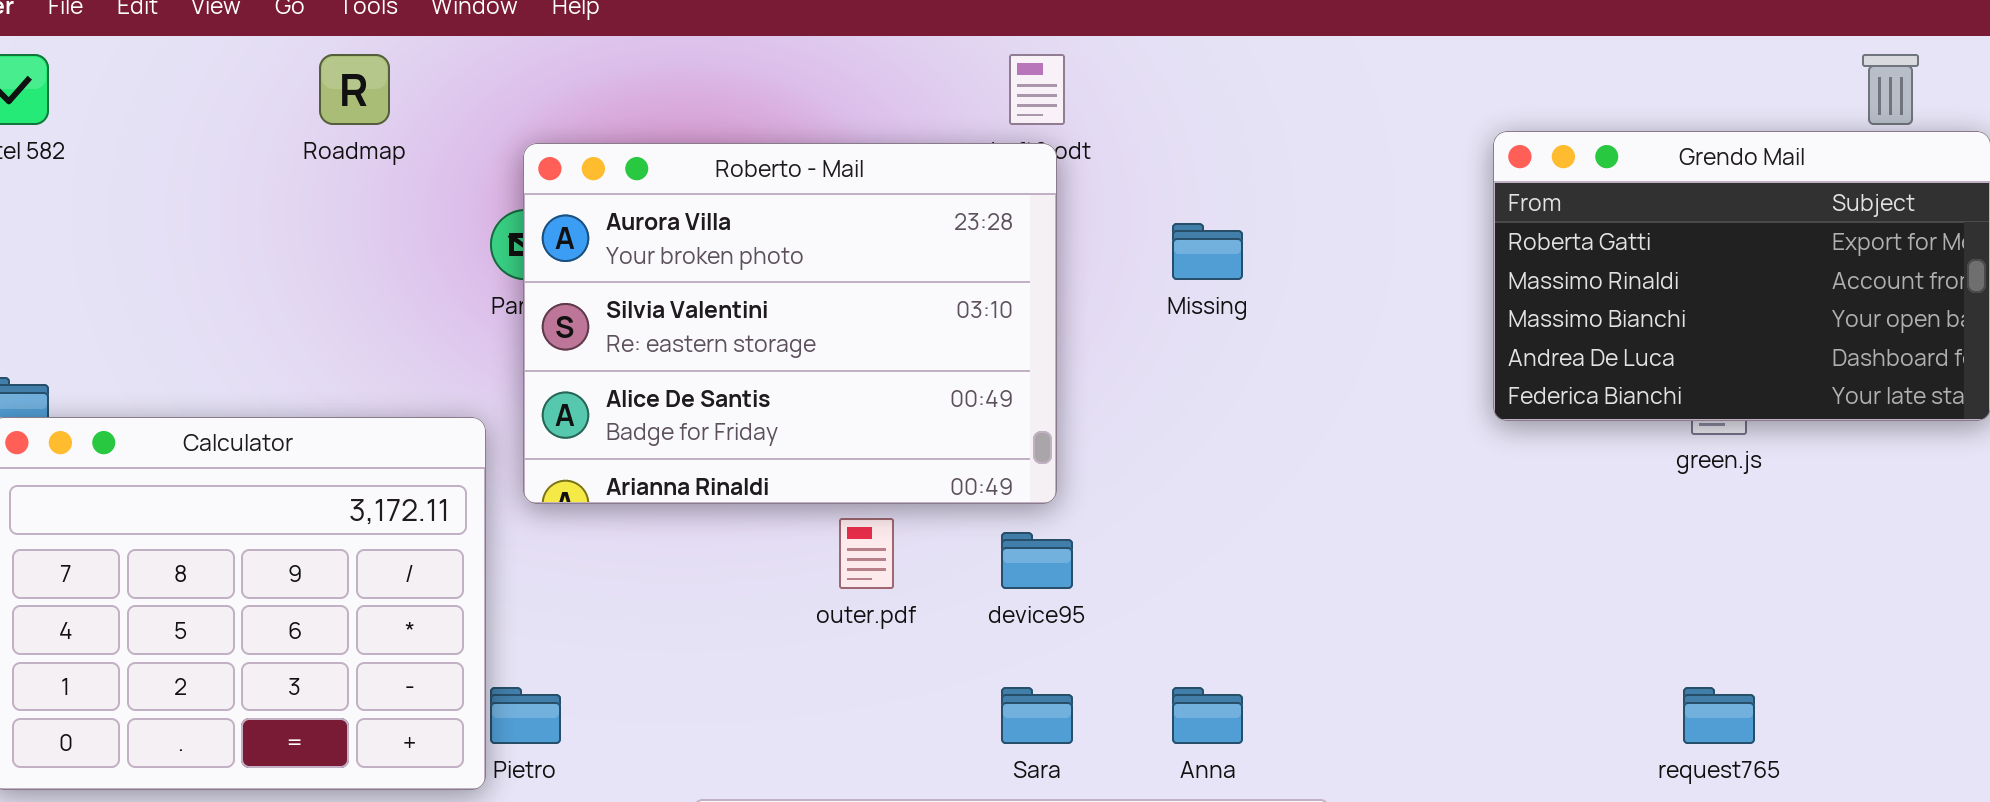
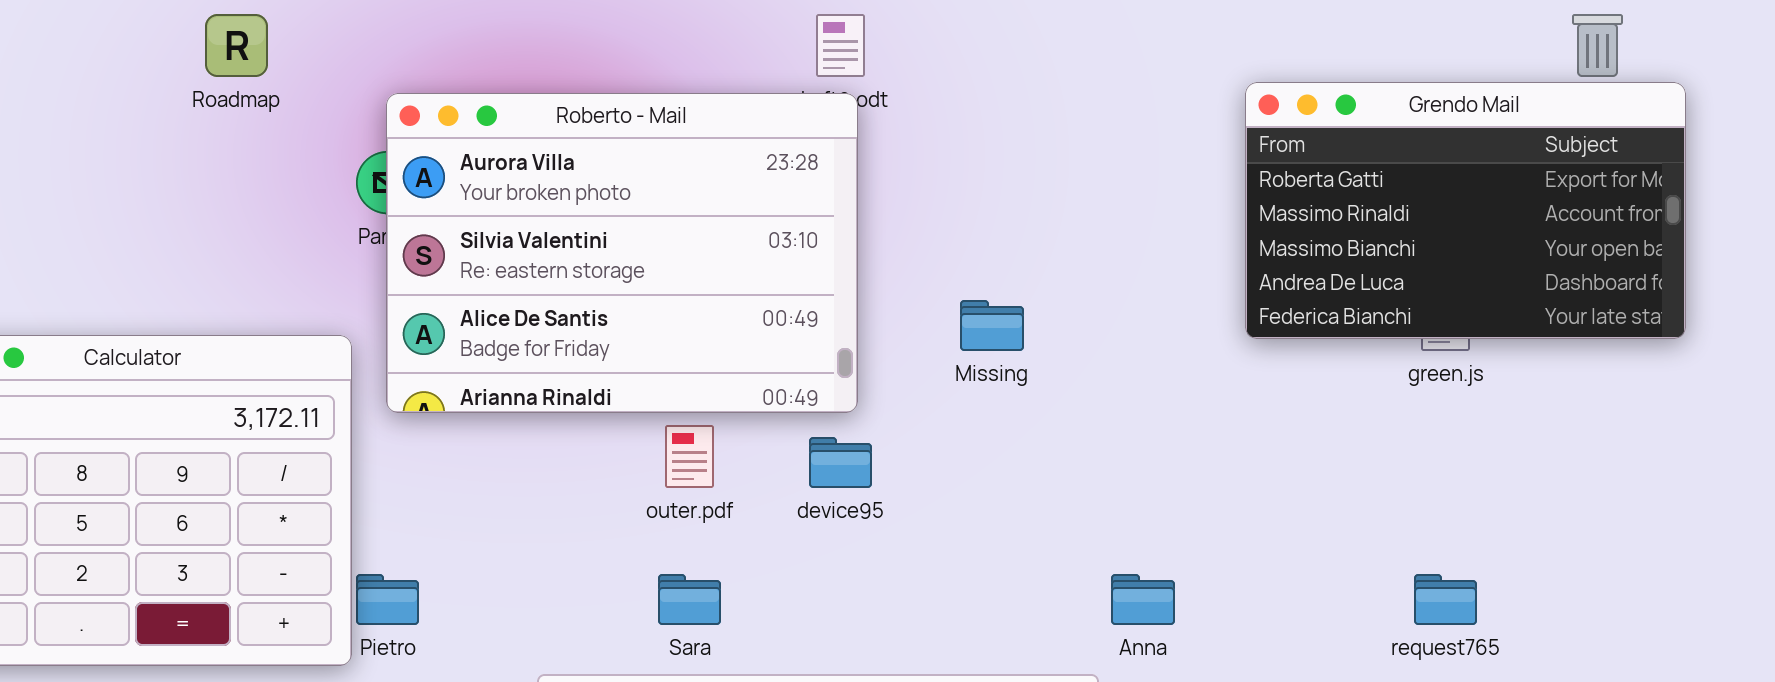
Missing: [1172,223,1243,280] -> [960,300,1024,351], moved
Sara: [1001,687,1073,744] -> [658,574,721,625], moved
Anna: [1172,687,1243,744] -> [1111,574,1175,625], moved

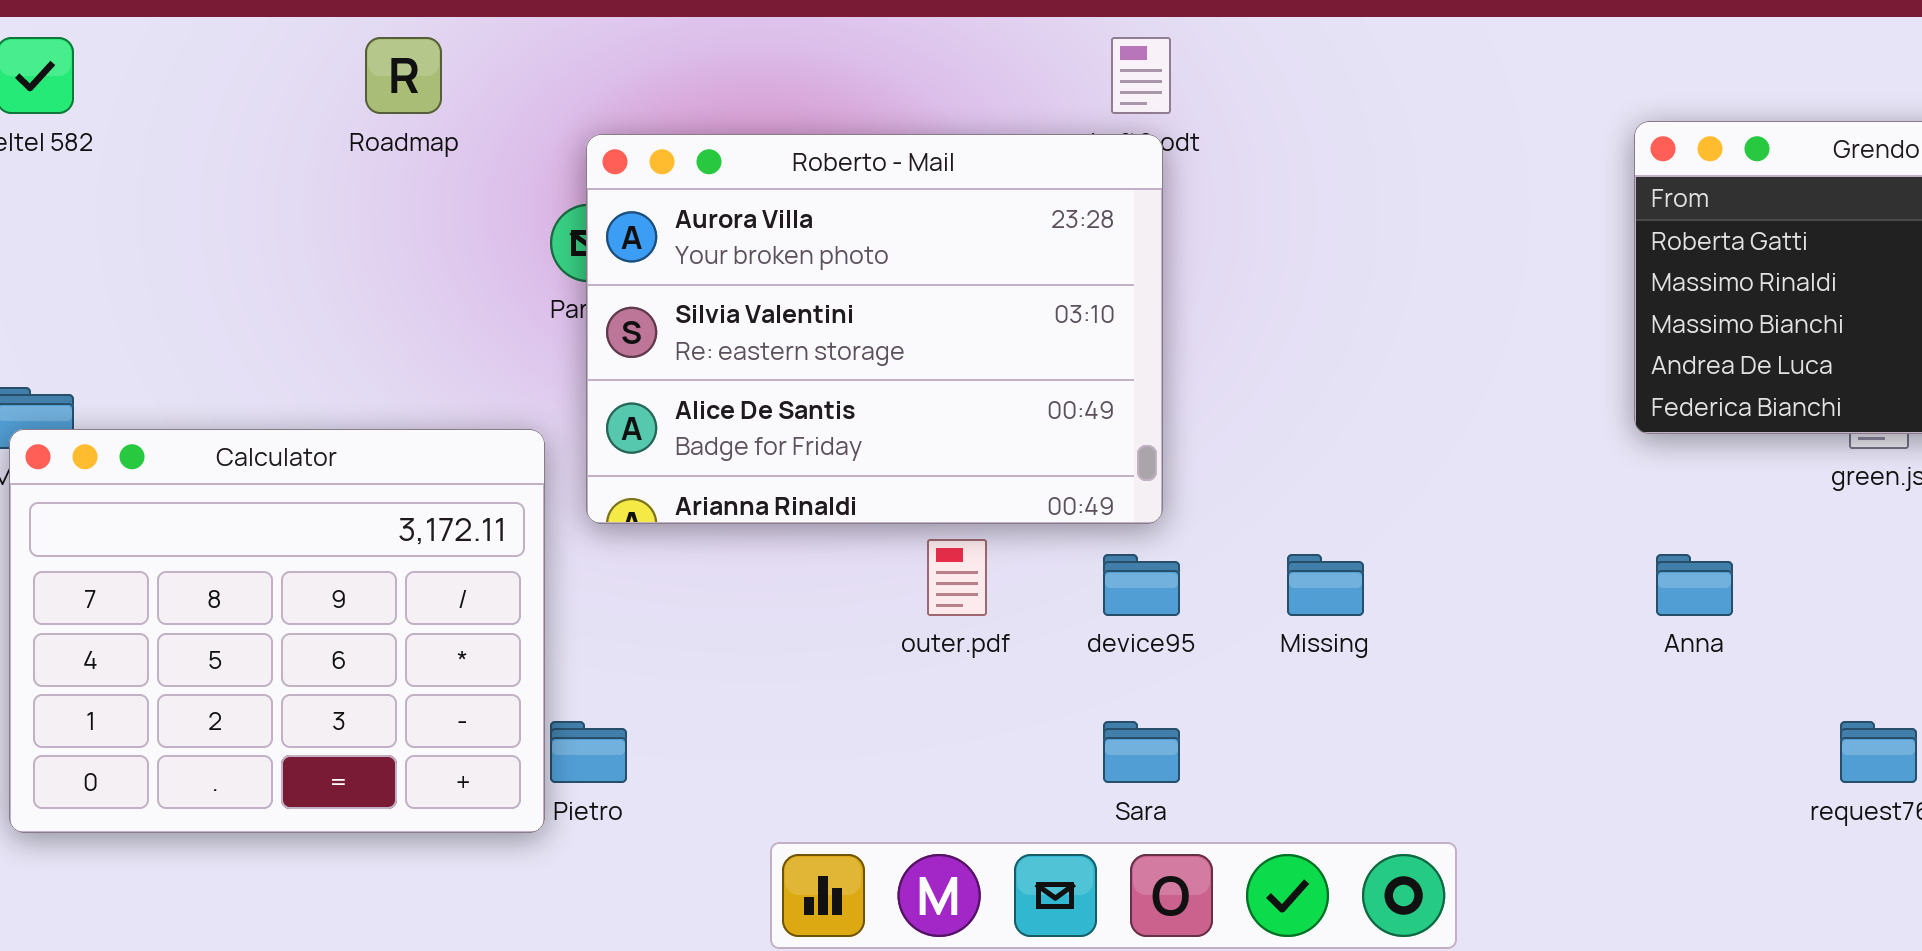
Missing: [960,300,1024,351] -> [1287,554,1364,616], moved
Sara: [658,574,721,625] -> [1103,721,1180,783], moved
Anna: [1111,574,1175,625] -> [1656,554,1733,616], moved

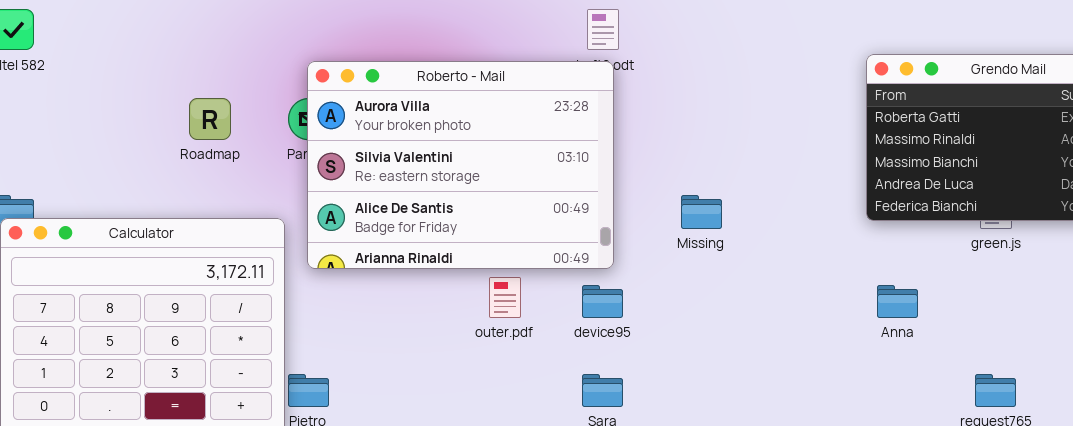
Roadmap: [365,37,442,114] -> [189,98,231,140], moved
Missing: [1287,554,1364,616] -> [681,195,722,229], moved

